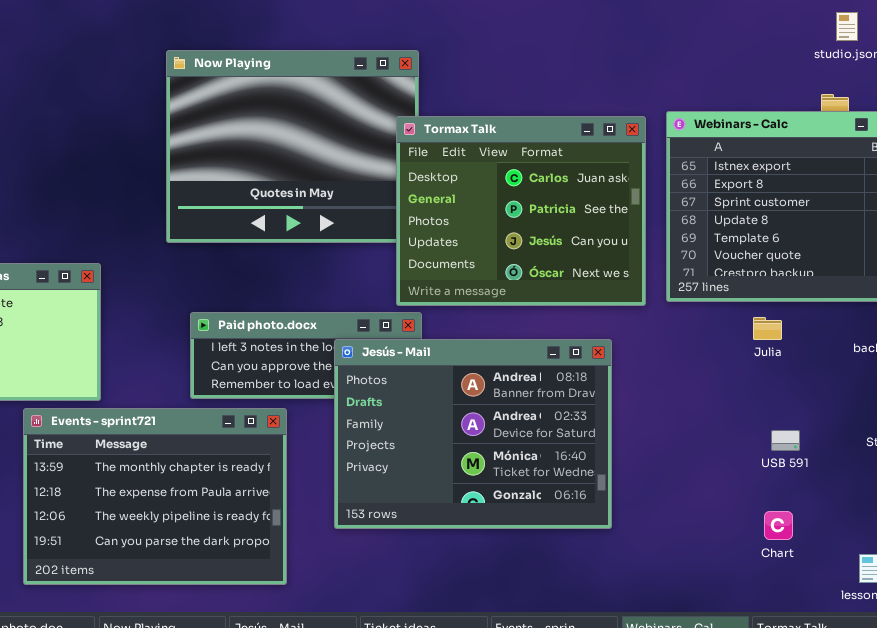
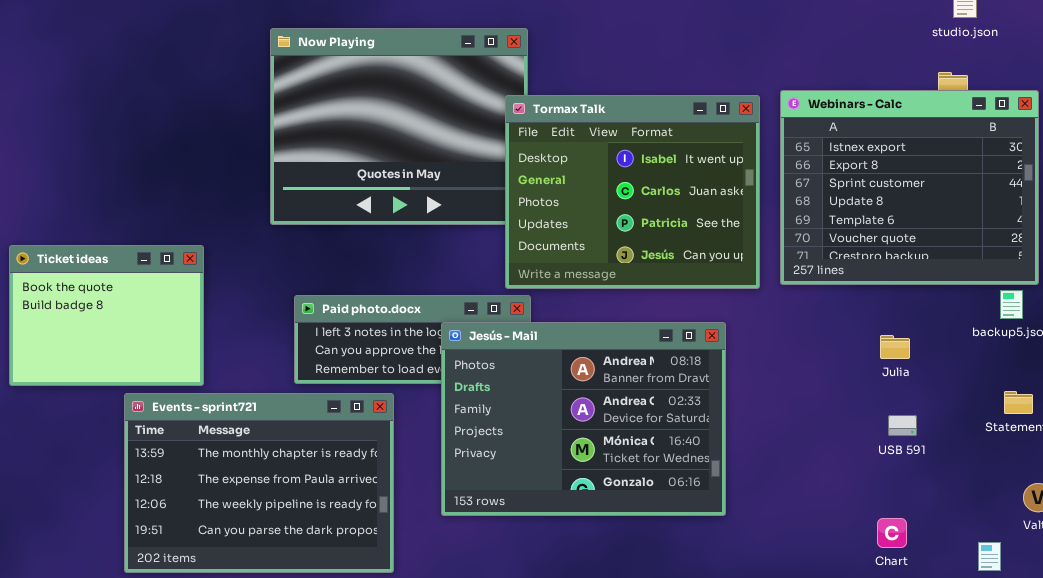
Tormax Talk: [396,116,646,306] -> [505,95,760,289], scrolled up 1 row
Julia: [753,317,782,340] -> [880,335,910,359], moved
Chart: [764,511,793,540] -> [877,518,907,548], moved

